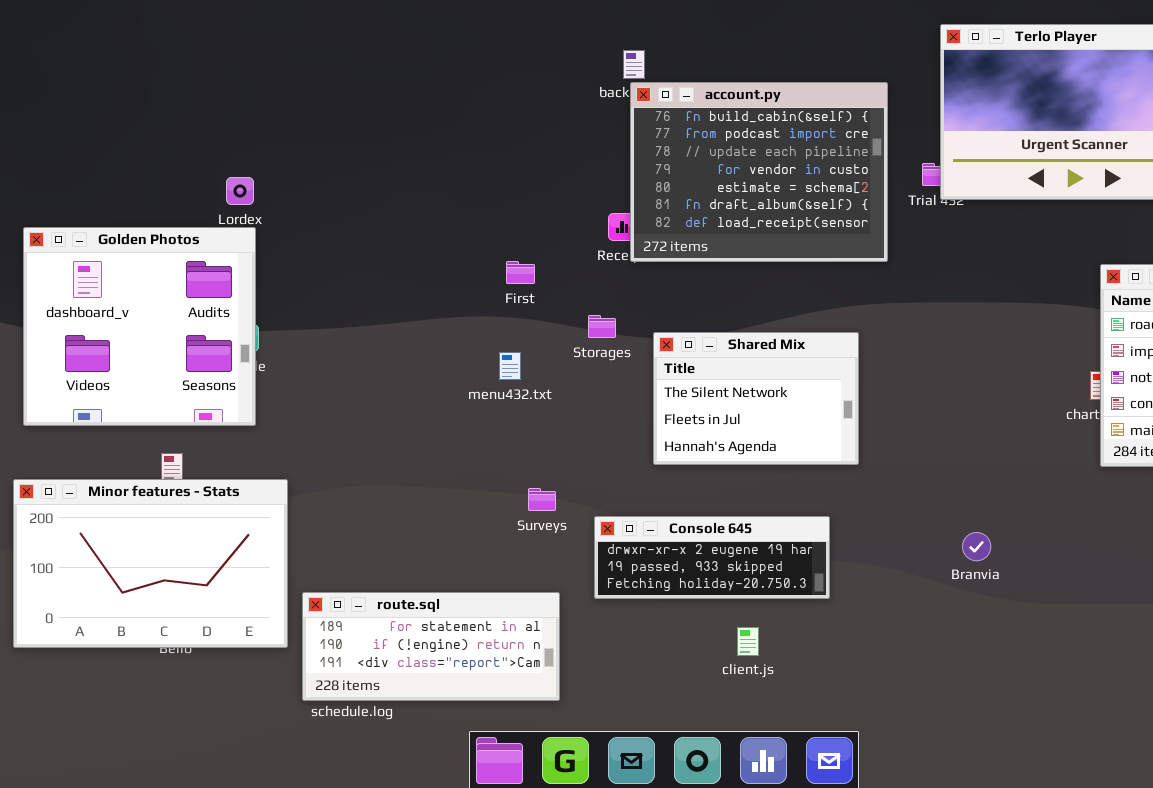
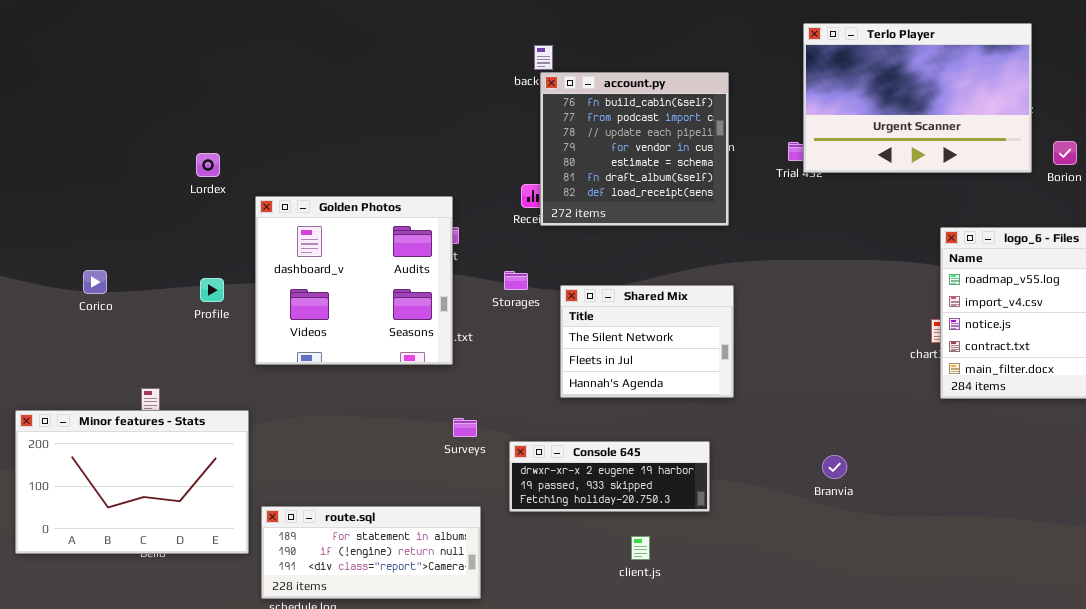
account.py: [630,82,888,262] -> [540,72,729,226], resized
Golden Photos: [23,227,256,426] -> [255,196,453,365], moved

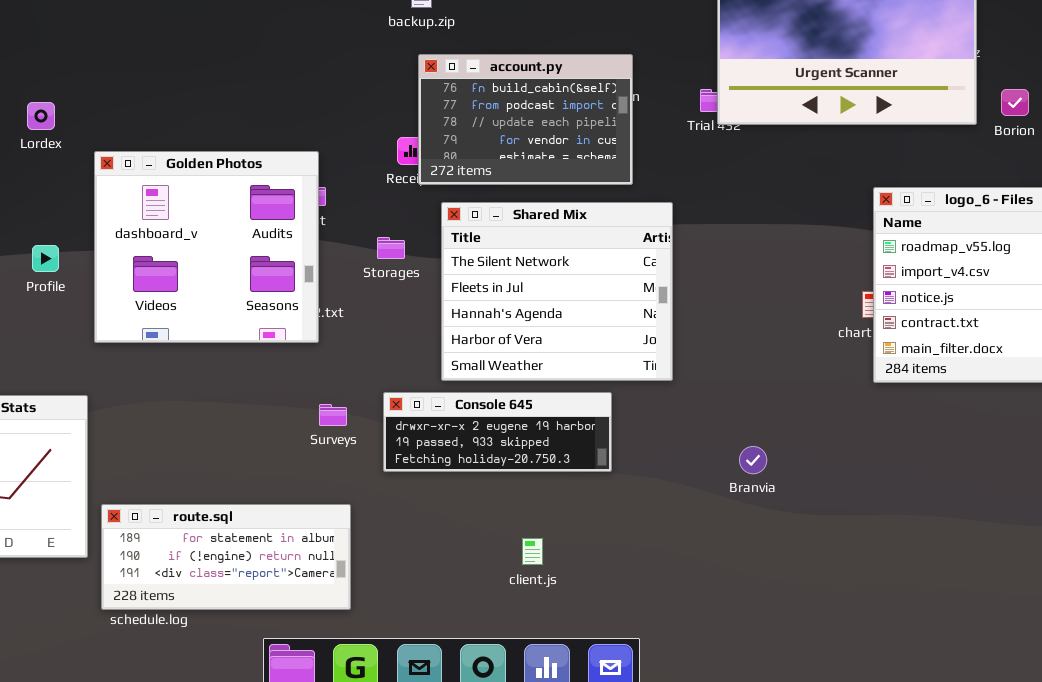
account.py: [540,72,729,226] -> [418,54,633,185], resized
Shared Mix: [560,285,734,398] -> [441,202,673,381], resized
Console 645: [509,441,710,512] -> [383,392,612,472], moved

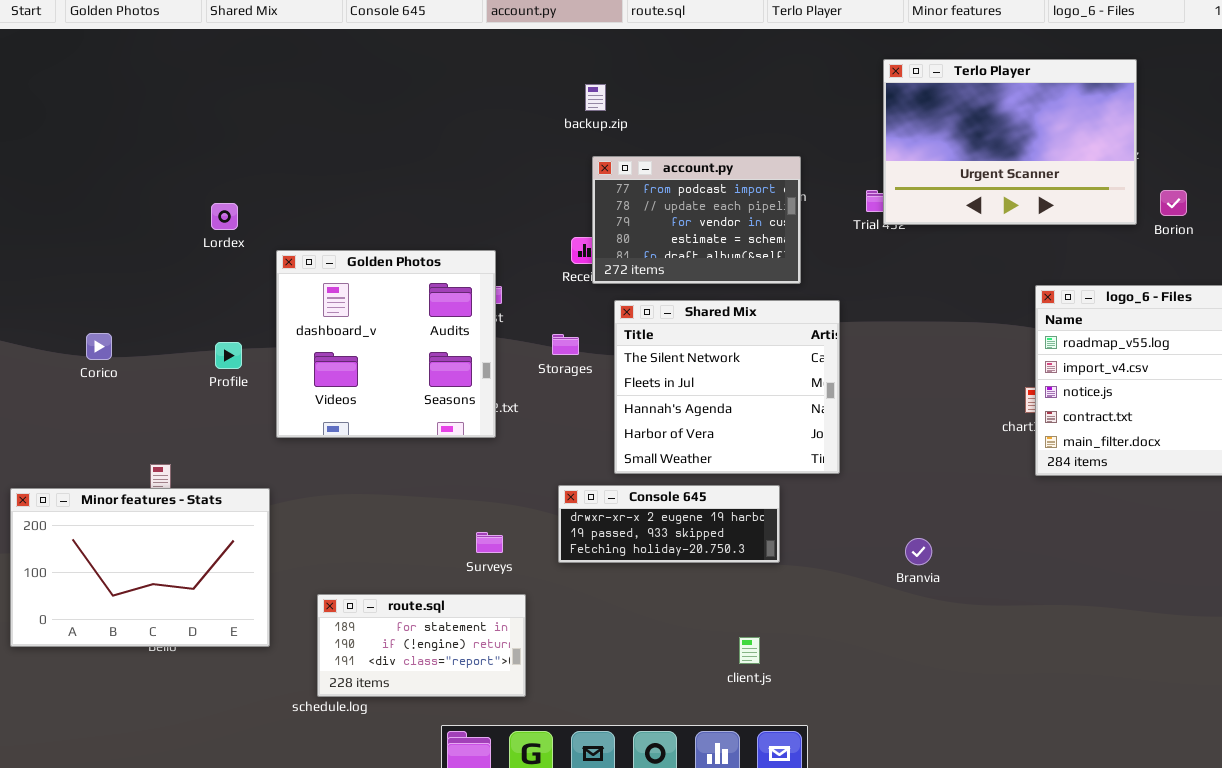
account.py: [418,54,633,185] -> [592,156,801,284], scrolled down 1 row
Surveys: [319,404,347,426] -> [476,532,503,553], moved
route.sql: [101,504,351,610] -> [317,594,526,697], resized
client.js: [522,538,543,565] -> [739,637,760,664], moved

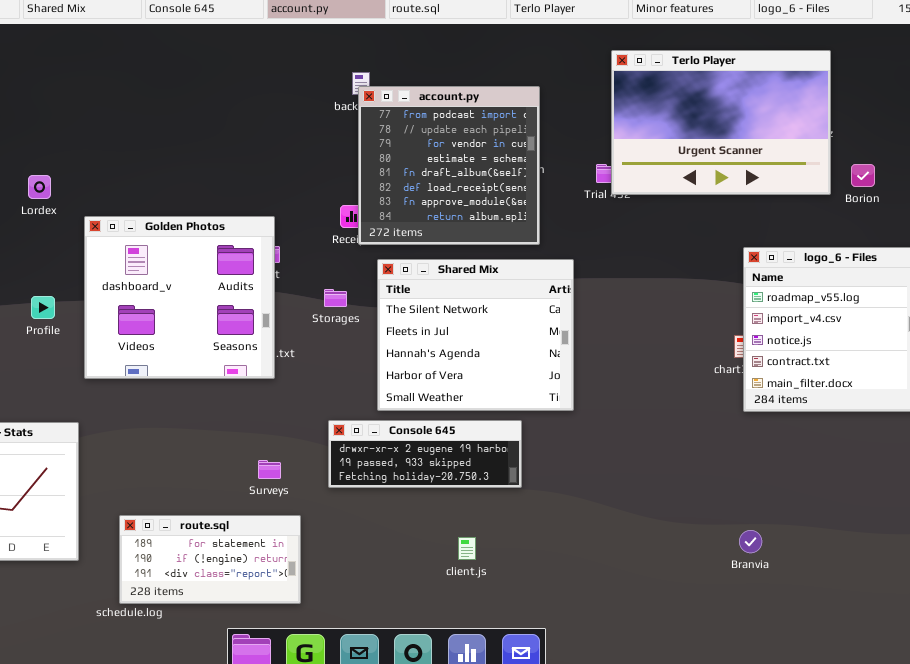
account.py: [592,156,801,284] -> [358,86,540,245], resized
Branvia: [905,538,932,565] -> [739,530,762,553], moved
client.js: [739,637,760,664] -> [458,537,476,560], moved

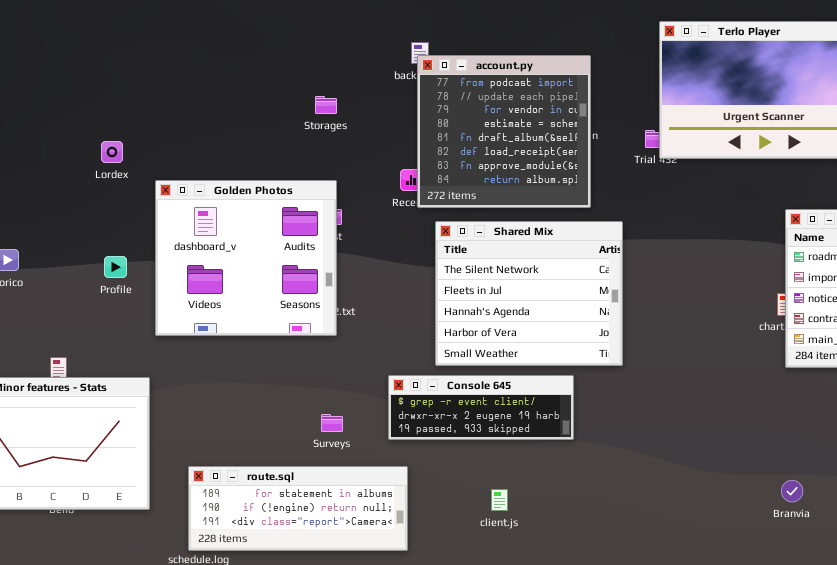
Storages: [324,289,347,307] -> [315,96,337,114], moved
Console 645: [328,420,522,488] -> [388,375,574,440], scrolled up 1 row
route.sql: [119,515,301,604] -> [188,466,408,551], resized
client.js: [458,537,476,560] -> [491,489,508,511], moved

